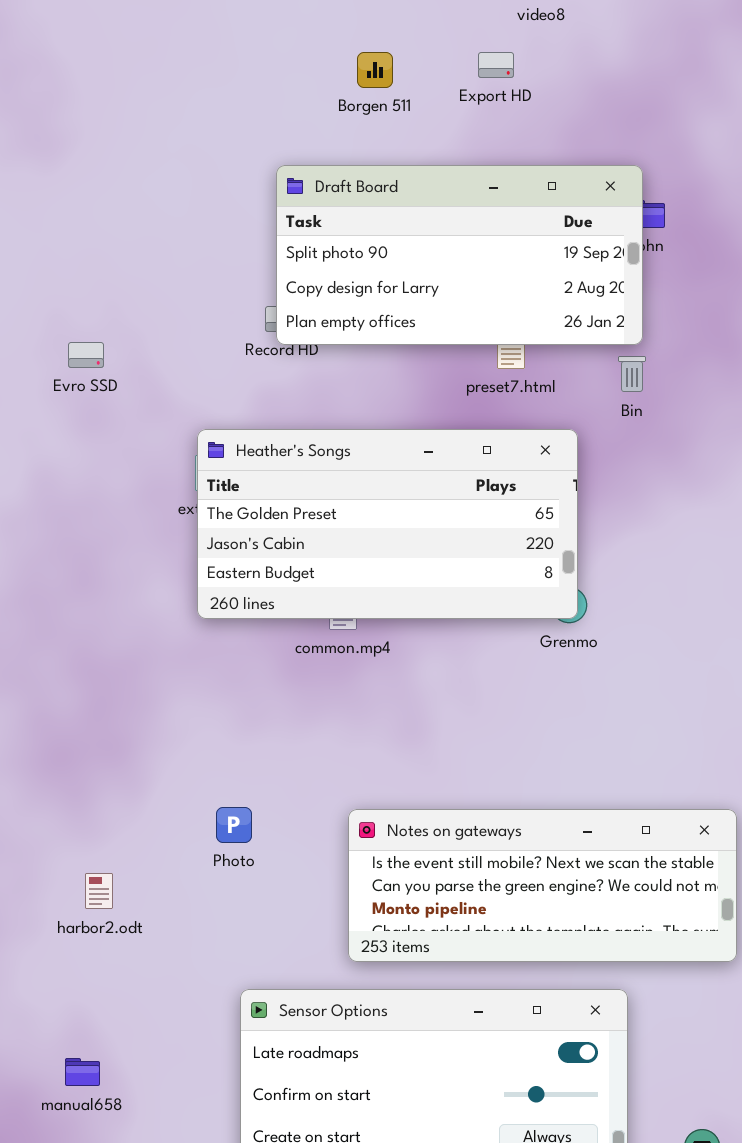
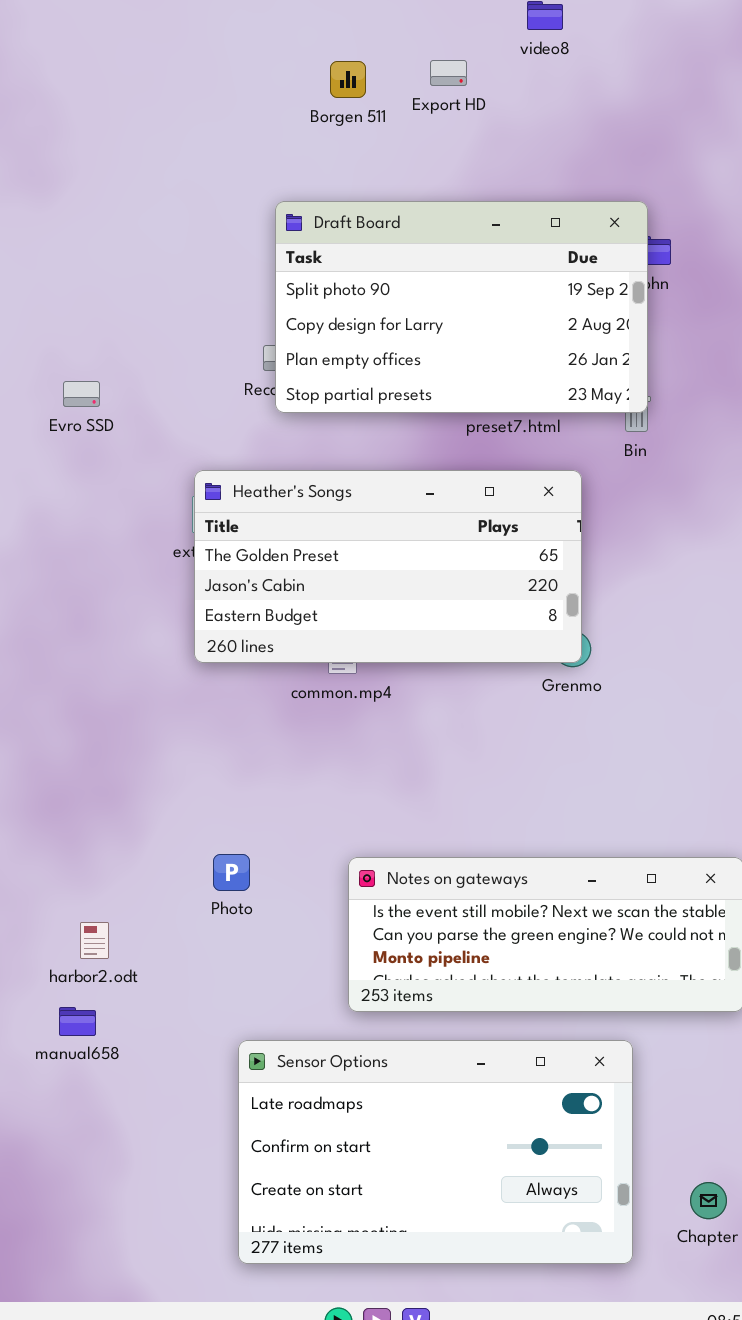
Borgen 511: [357,52,393,88] -> [330,61,366,98], moved
Export HD: [478,52,514,78] -> [430,60,467,86], moved
Draft Board: [276,165,643,345] -> [275,201,648,413], resized
manual658: [65,1058,100,1086] -> [59,1007,96,1036], moved

